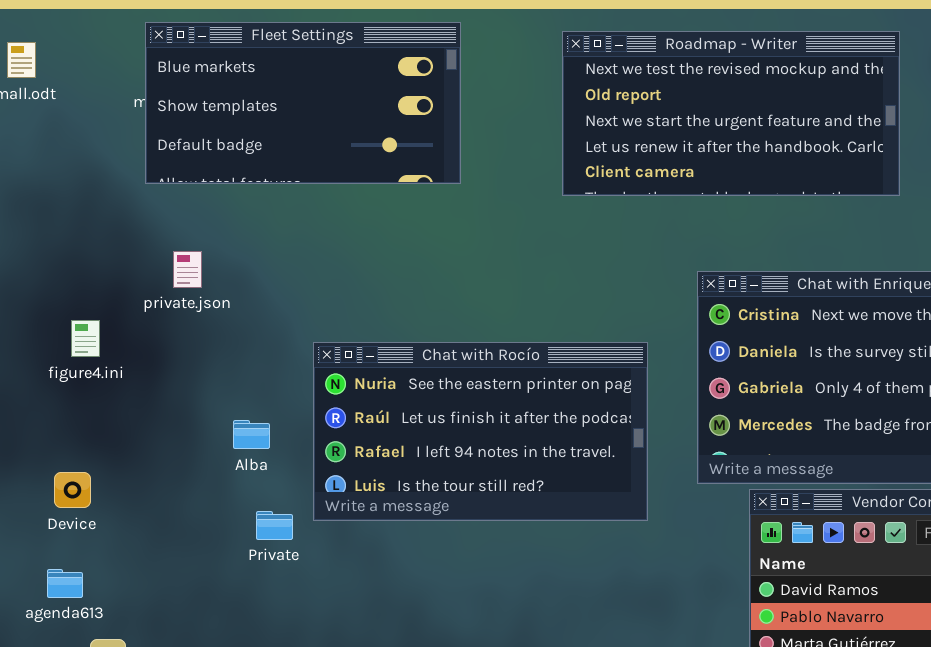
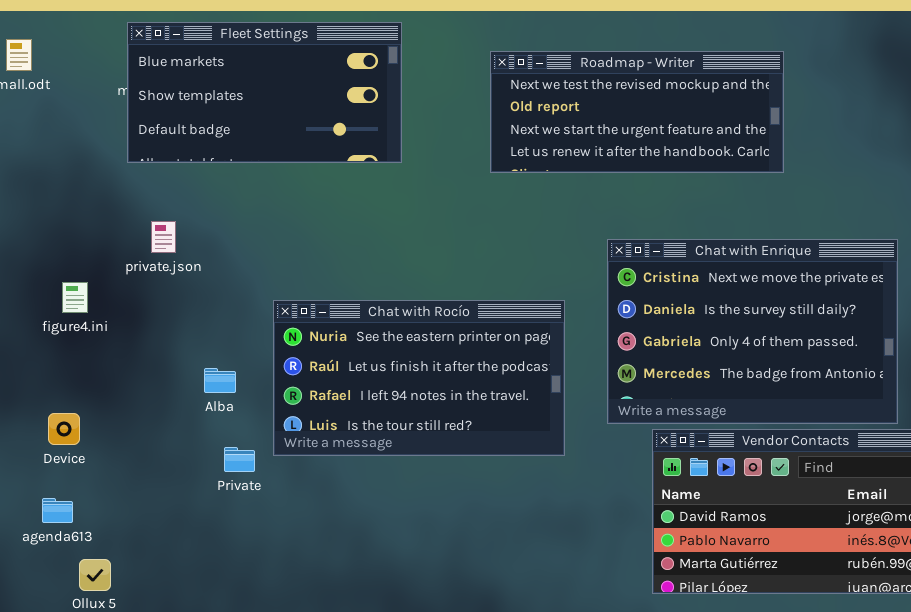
Roadmap - Writer: [562,31,900,196] -> [490,51,784,173], resized

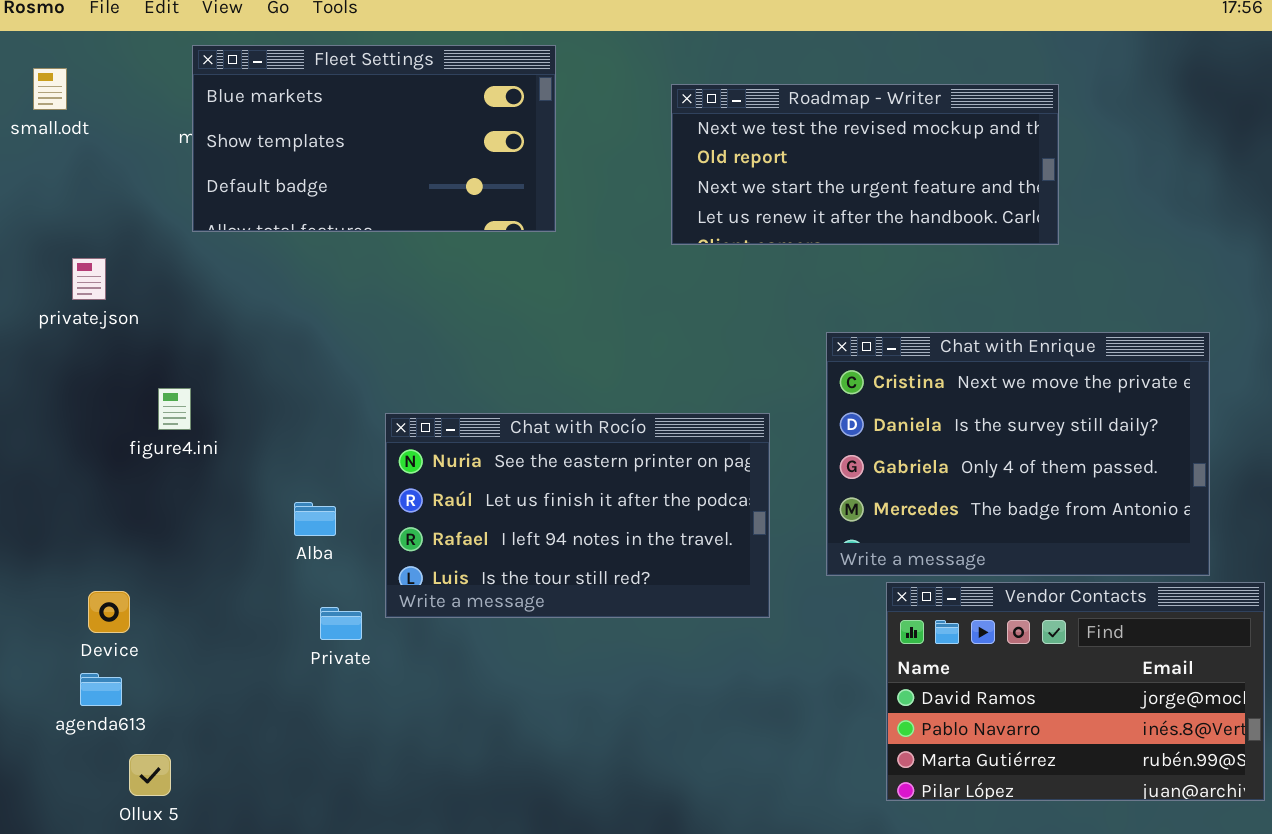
private.json: [151,221,176,253] -> [72,258,106,300], moved
figure4.ini: [62,282,88,313] -> [158,388,191,430], moved
Device: [48,413,80,445] -> [88,591,130,633], moved

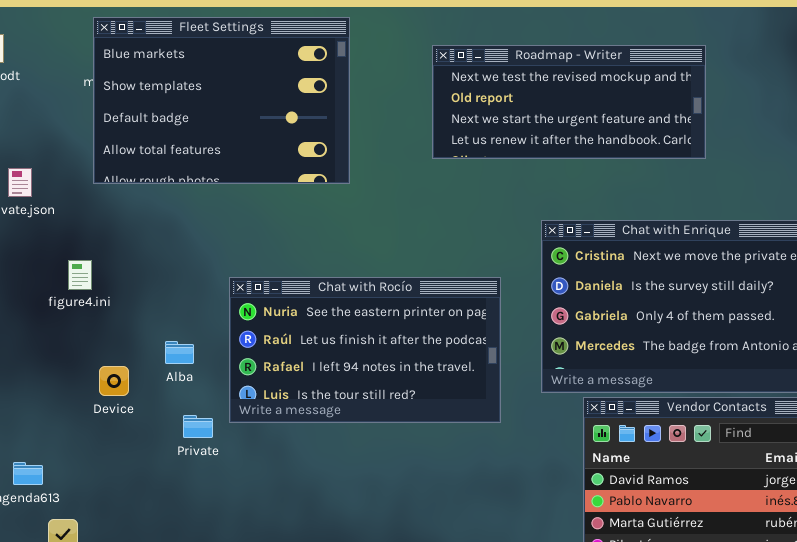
Fleet Settings: [192,45,556,232] -> [93,17,350,184], resized
Device: [88,591,130,633] -> [99,366,129,396], moved

